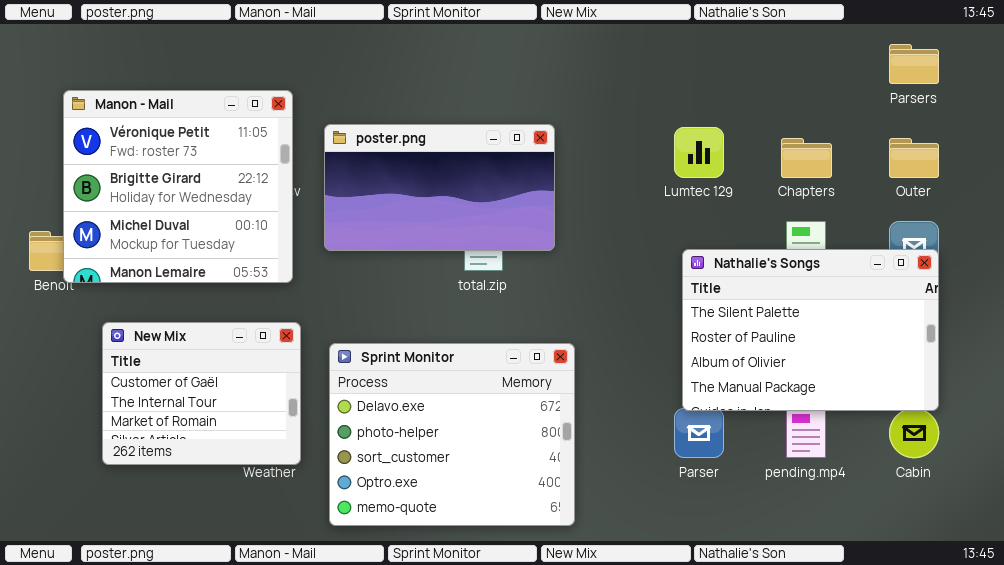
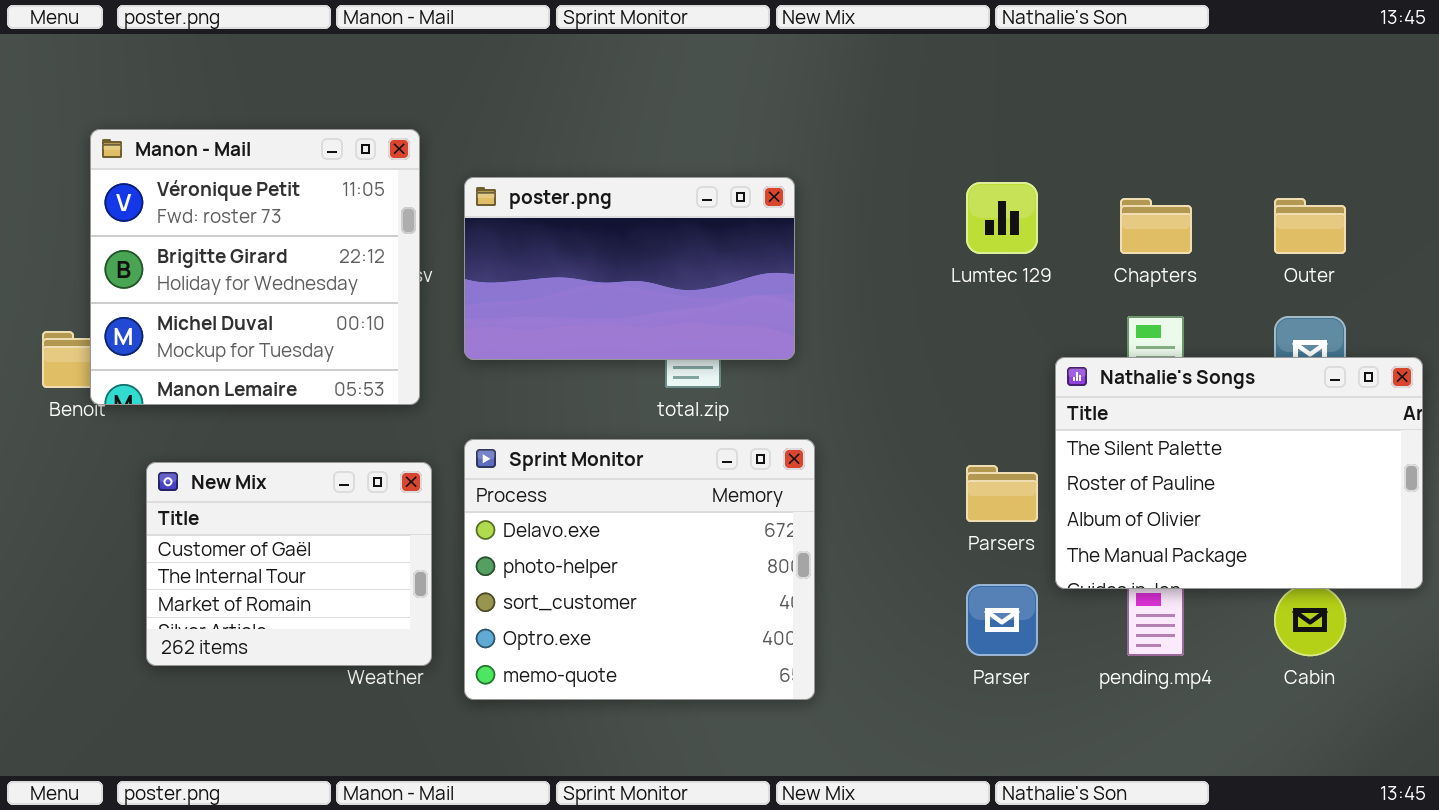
Parsers: [889,44,939,84] -> [966,465,1038,522], moved
Nathalie's Songs: [682,249,939,411] -> [1055,357,1423,589], moved
Sprint Monitor: [329,343,575,526] -> [464,439,815,700], moved

